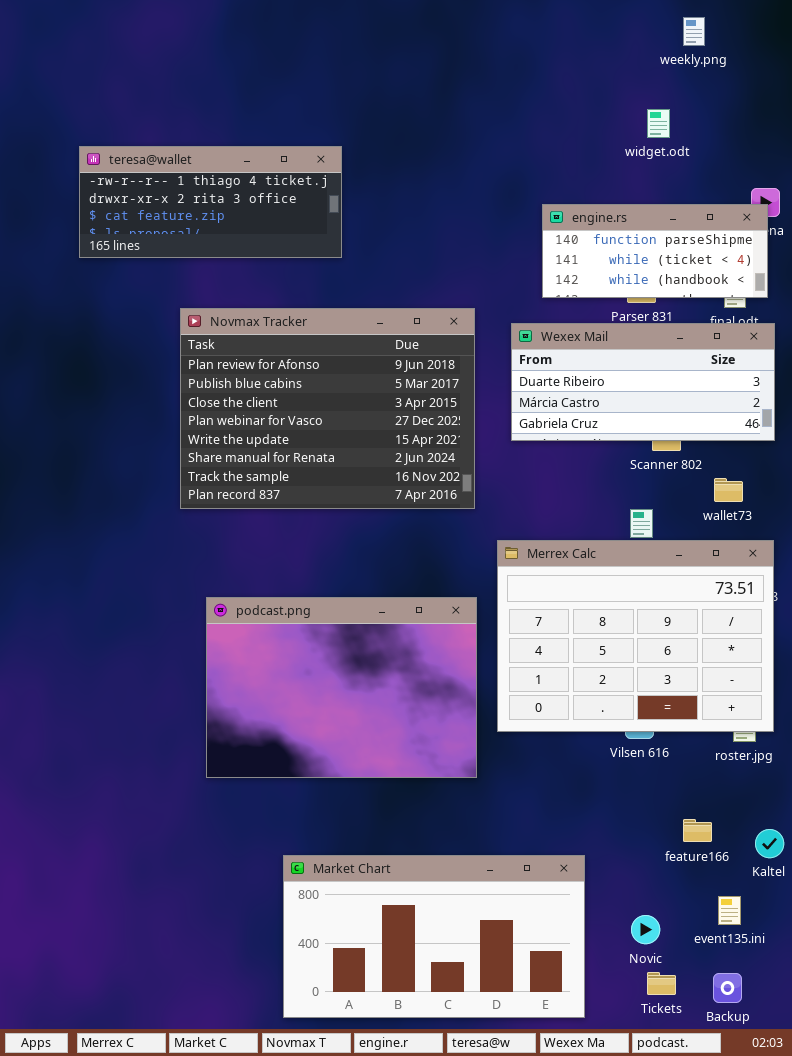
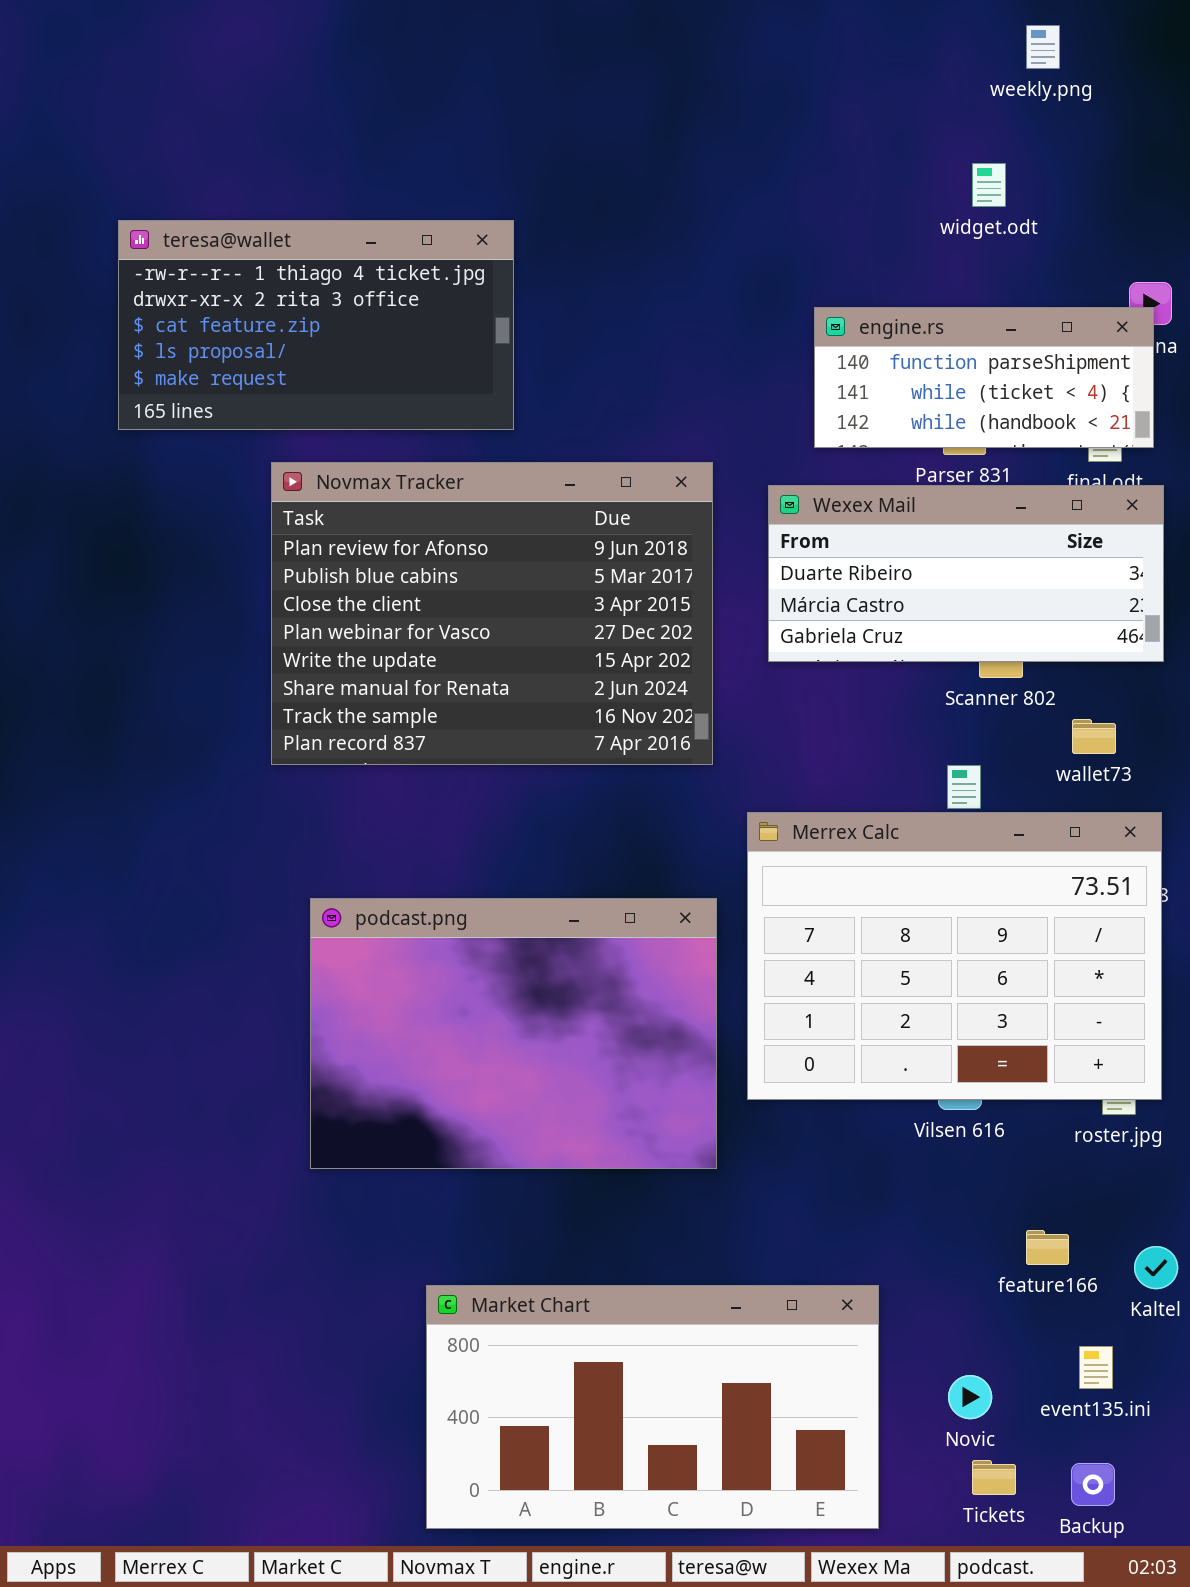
teresa@wallet: [79,146,342,258] -> [118,220,514,430], resized

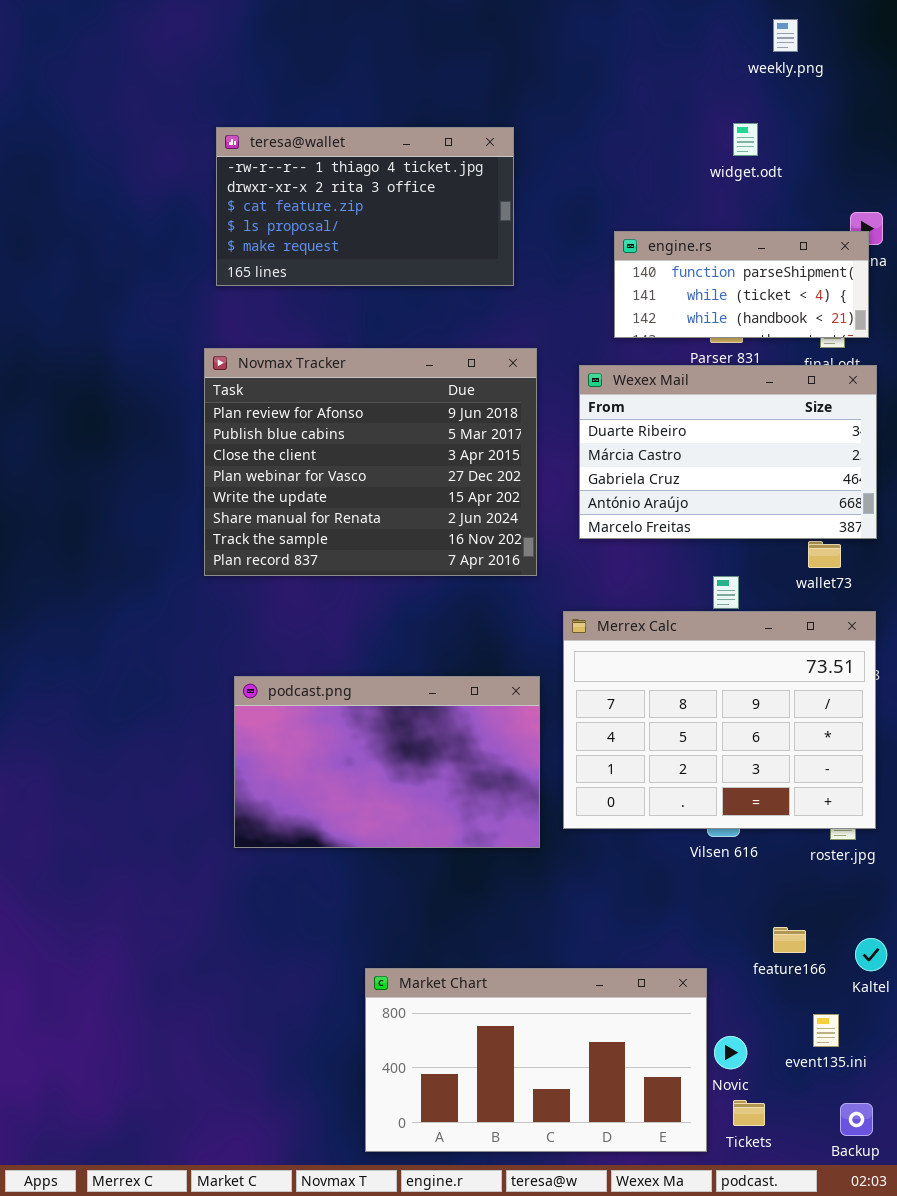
teresa@wallet: [118,220,514,430] -> [216,127,514,286], moved
Wexex Mail: [768,485,1164,662] -> [579,365,877,539], resized
podcast.png: [310,898,717,1169] -> [234,676,540,848], resized
Market Chart: [426,1285,879,1529] -> [365,968,707,1152], moved
Backup: [1071,1463,1115,1506] -> [840,1103,873,1136], moved

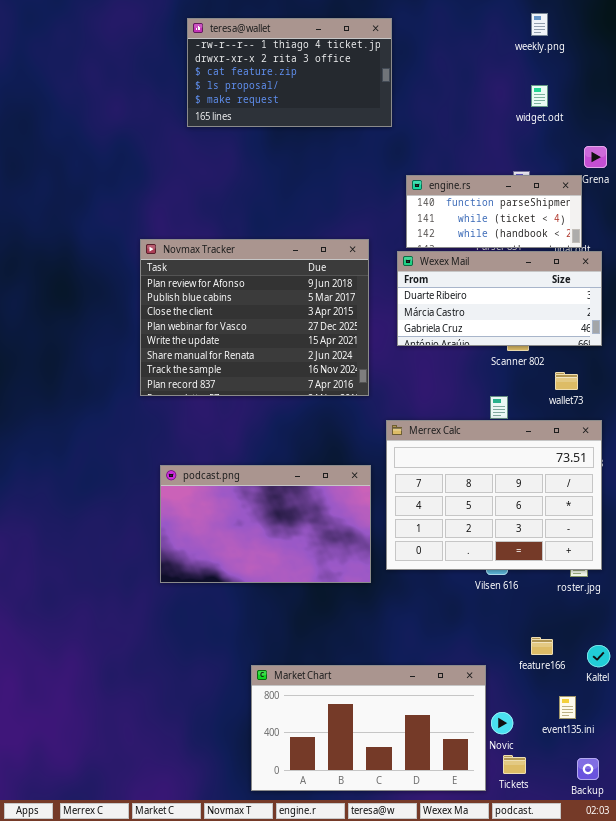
widget.odt: [733,123,758,156] -> [531,85,548,107], moved
teresa@wallet: [216,127,514,286] -> [187,18,392,127], moved
engine.rs: [614,231,869,338] -> [406,175,582,248], moved
Wexex Mail: [579,365,877,539] -> [397,251,602,346], resized

